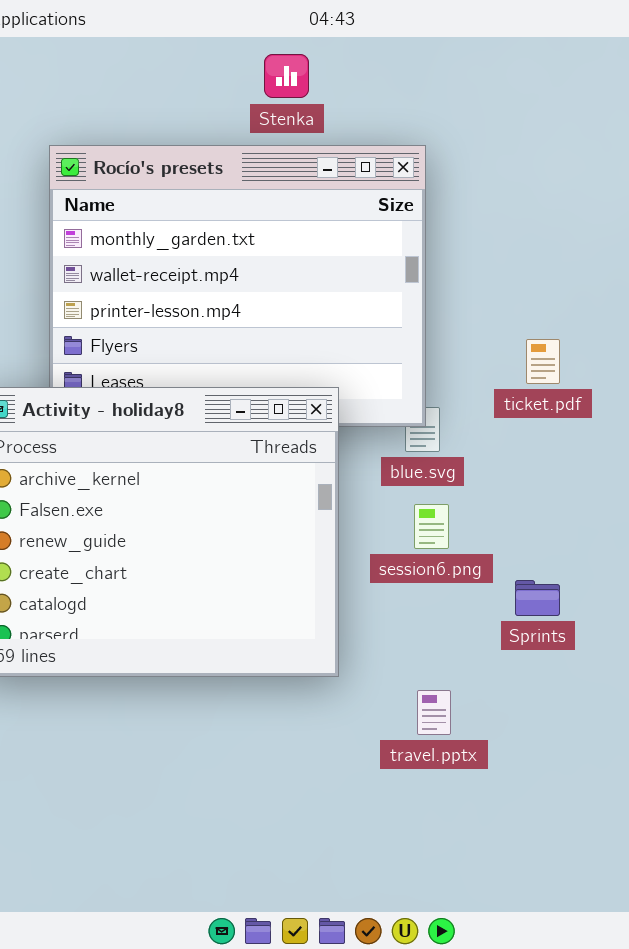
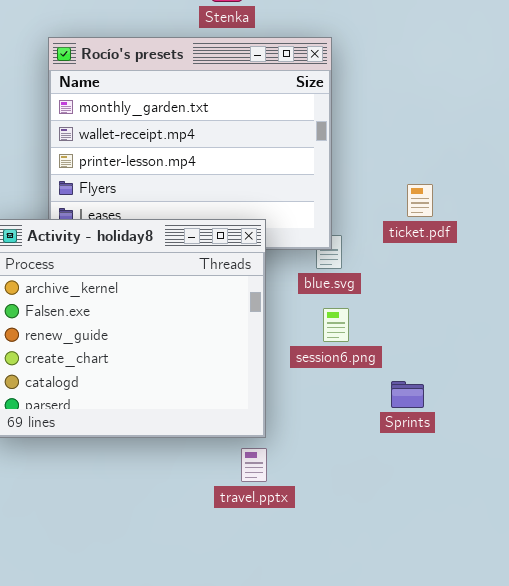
Sprints: [515,580,560,616] -> [391,381,424,408], moved
travel.pptx: [417,690,451,735] -> [241,448,267,482], moved

